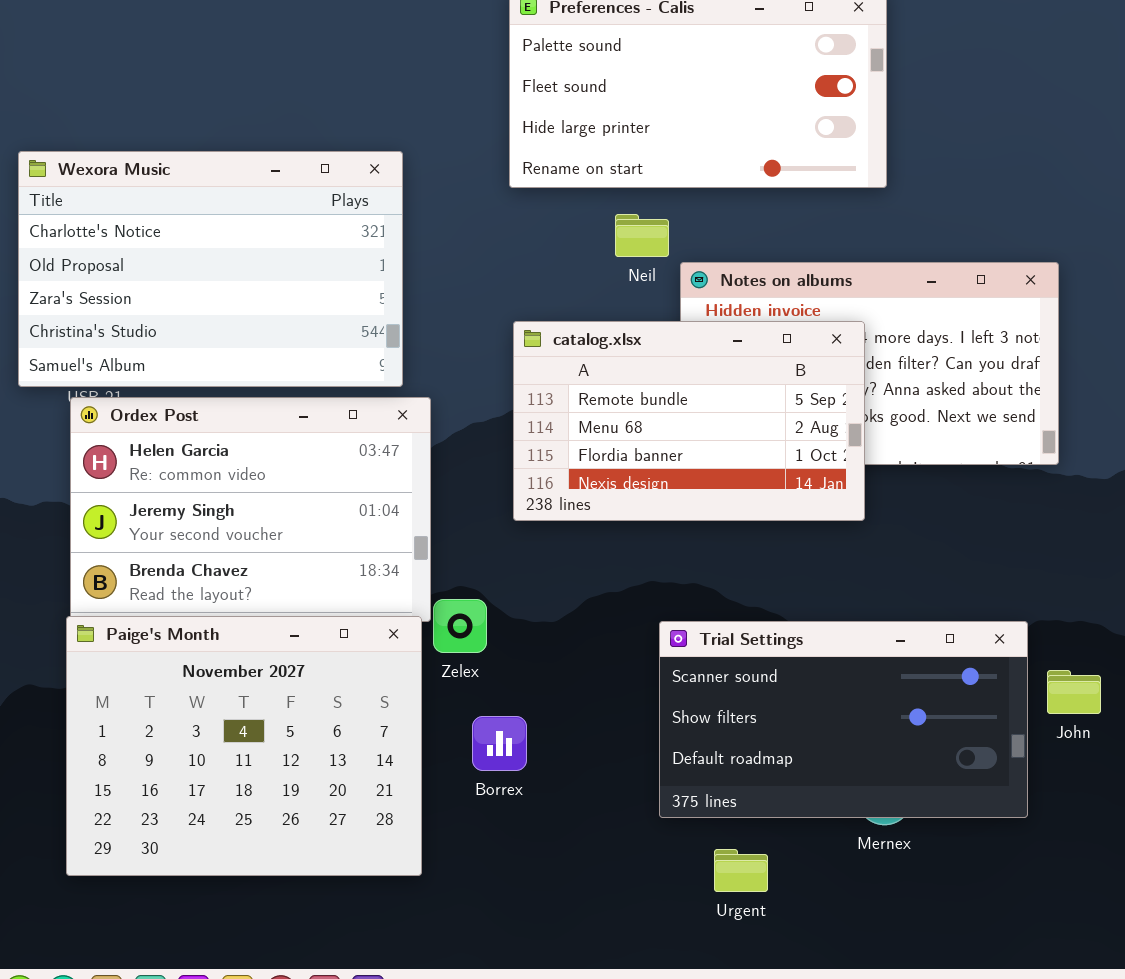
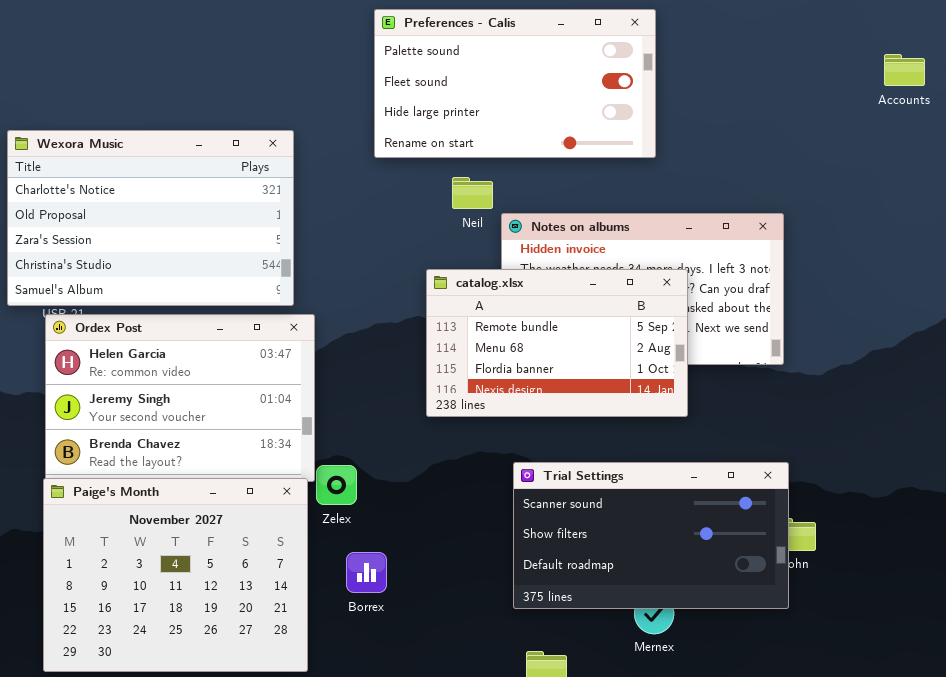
catalog.xlsx: [513,321,865,521] -> [426,269,688,417], moved
Trial Settings: [659,621,1028,818] -> [513,462,789,609], moved

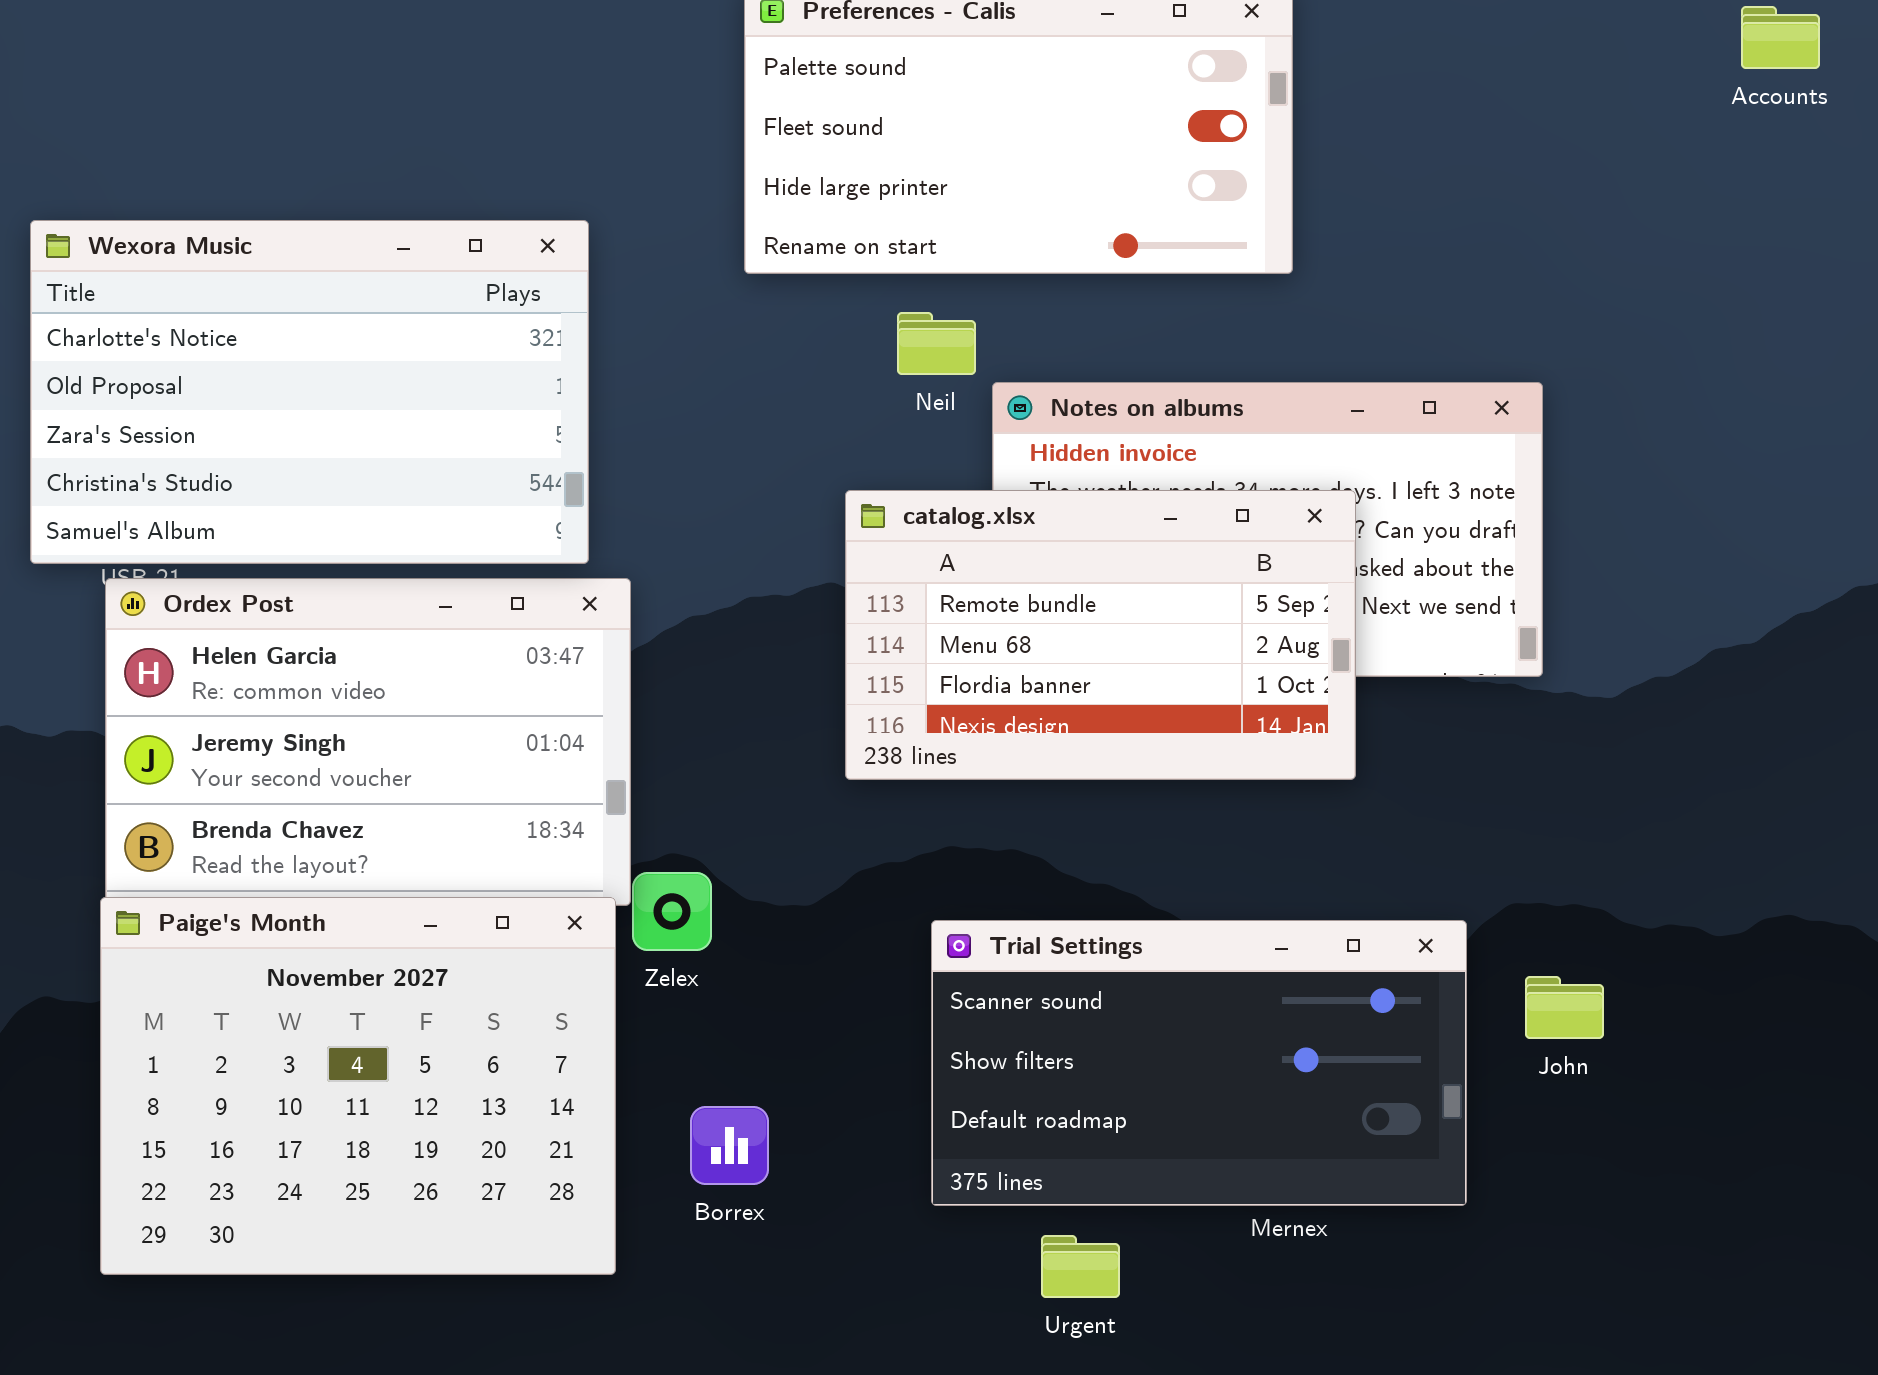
Accounts: [884,54,925,86] -> [1741,6,1820,69], moved
Trial Settings: [513,462,789,609] -> [931,920,1467,1206], moved
Borrex: [346,552,387,593] -> [690,1106,769,1185], moved

